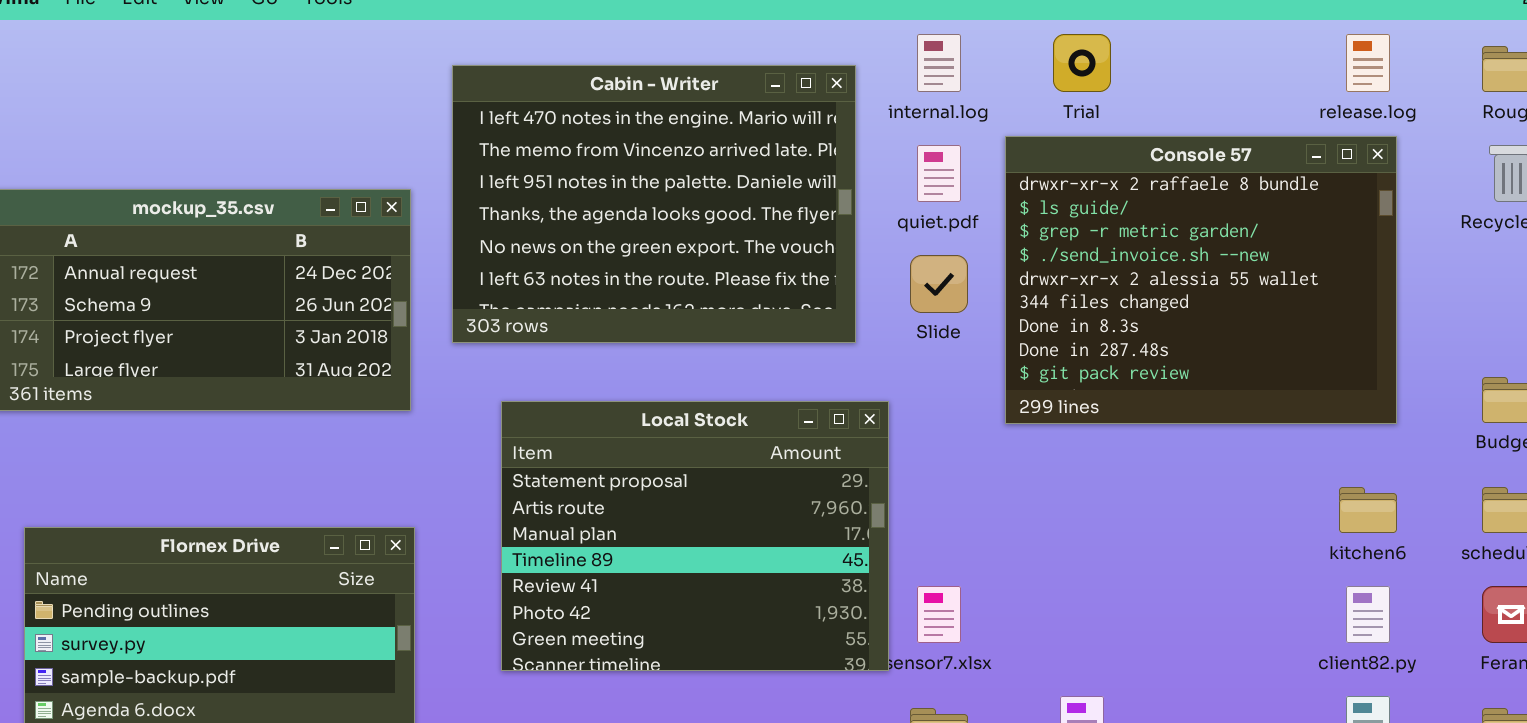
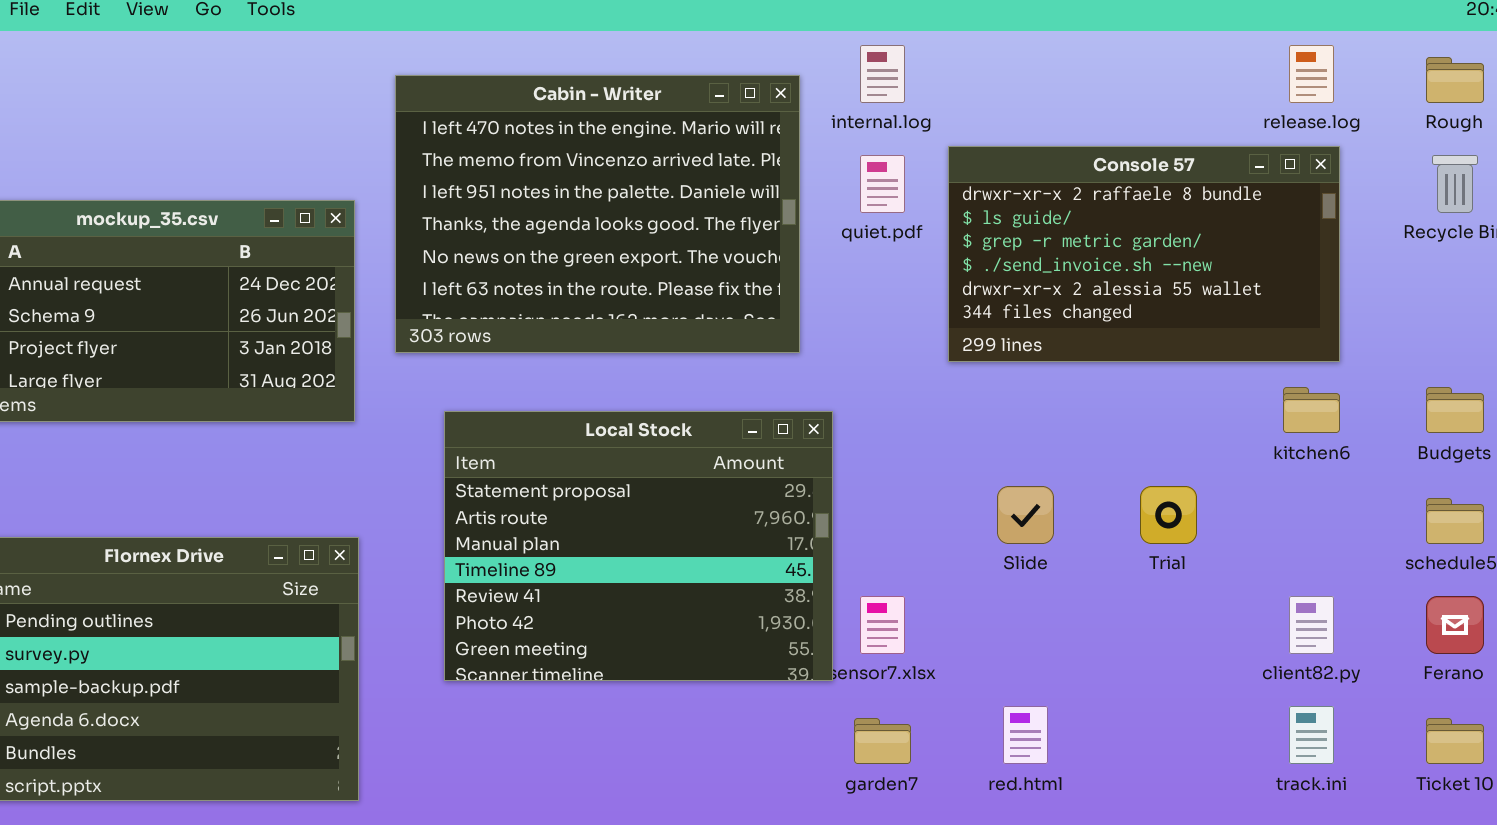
Trial: [1053,34,1111,92] -> [1140,486,1197,544], moved
Console 57: [1005,136,1397,424] -> [948,146,1340,362], resized
Slide: [910,255,968,313] -> [997,486,1054,544], moved
kitchen6: [1339,487,1397,533] -> [1283,387,1340,433], moved

